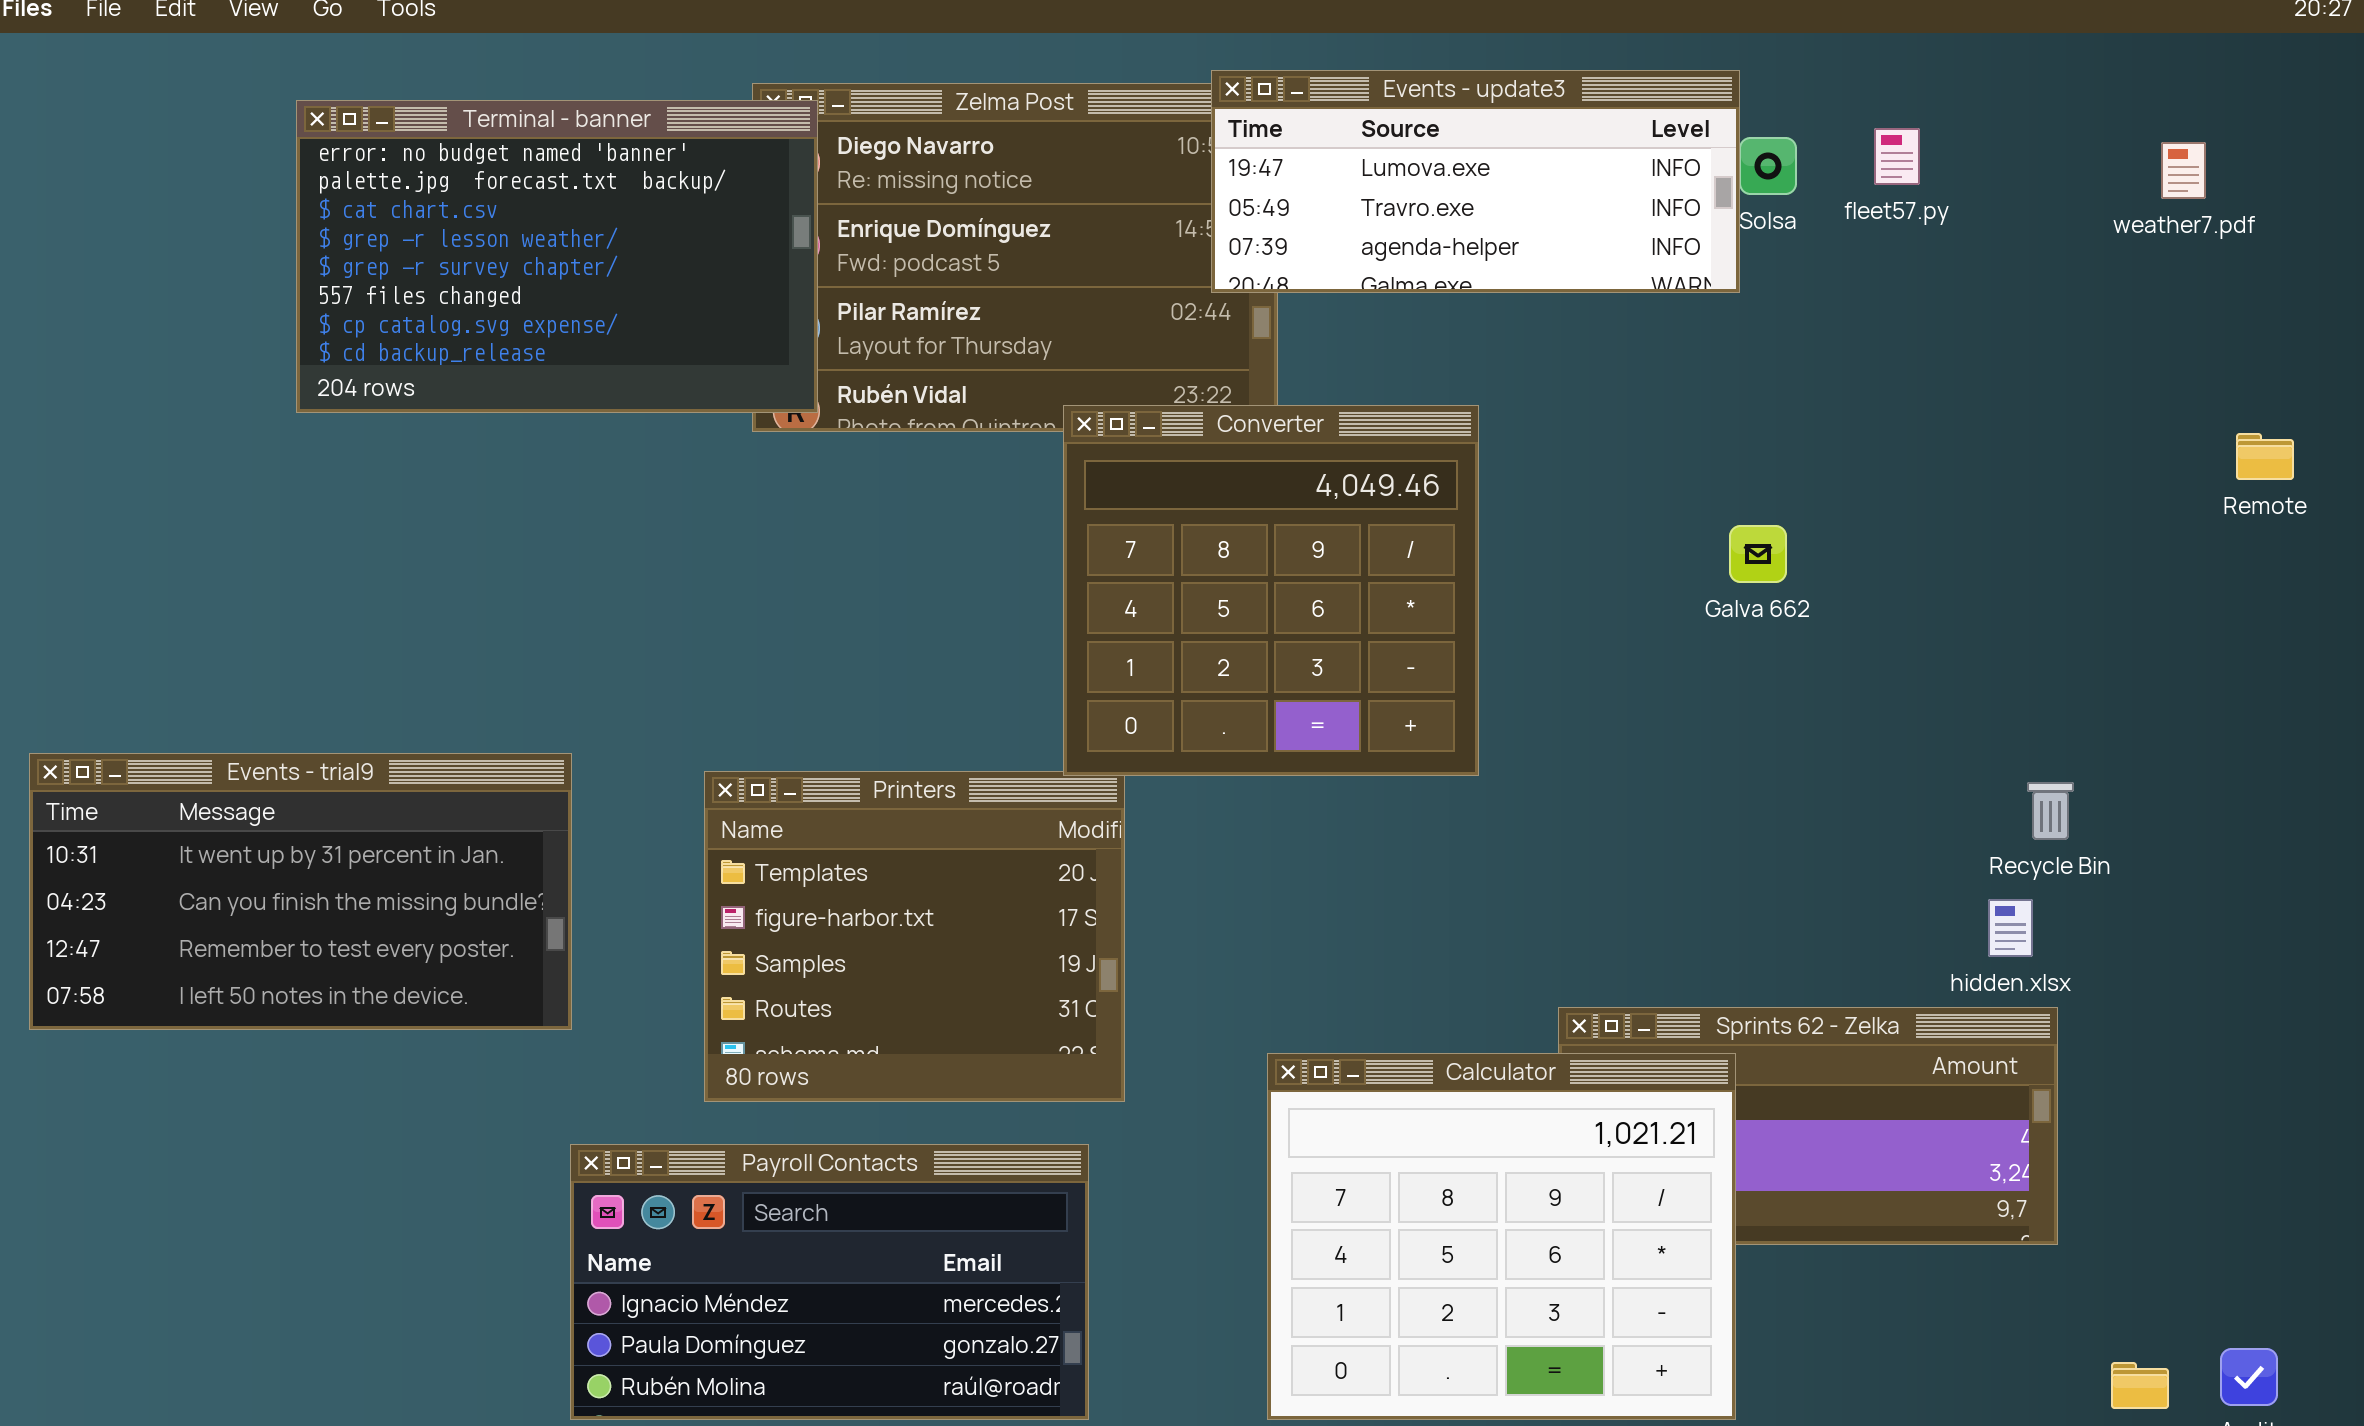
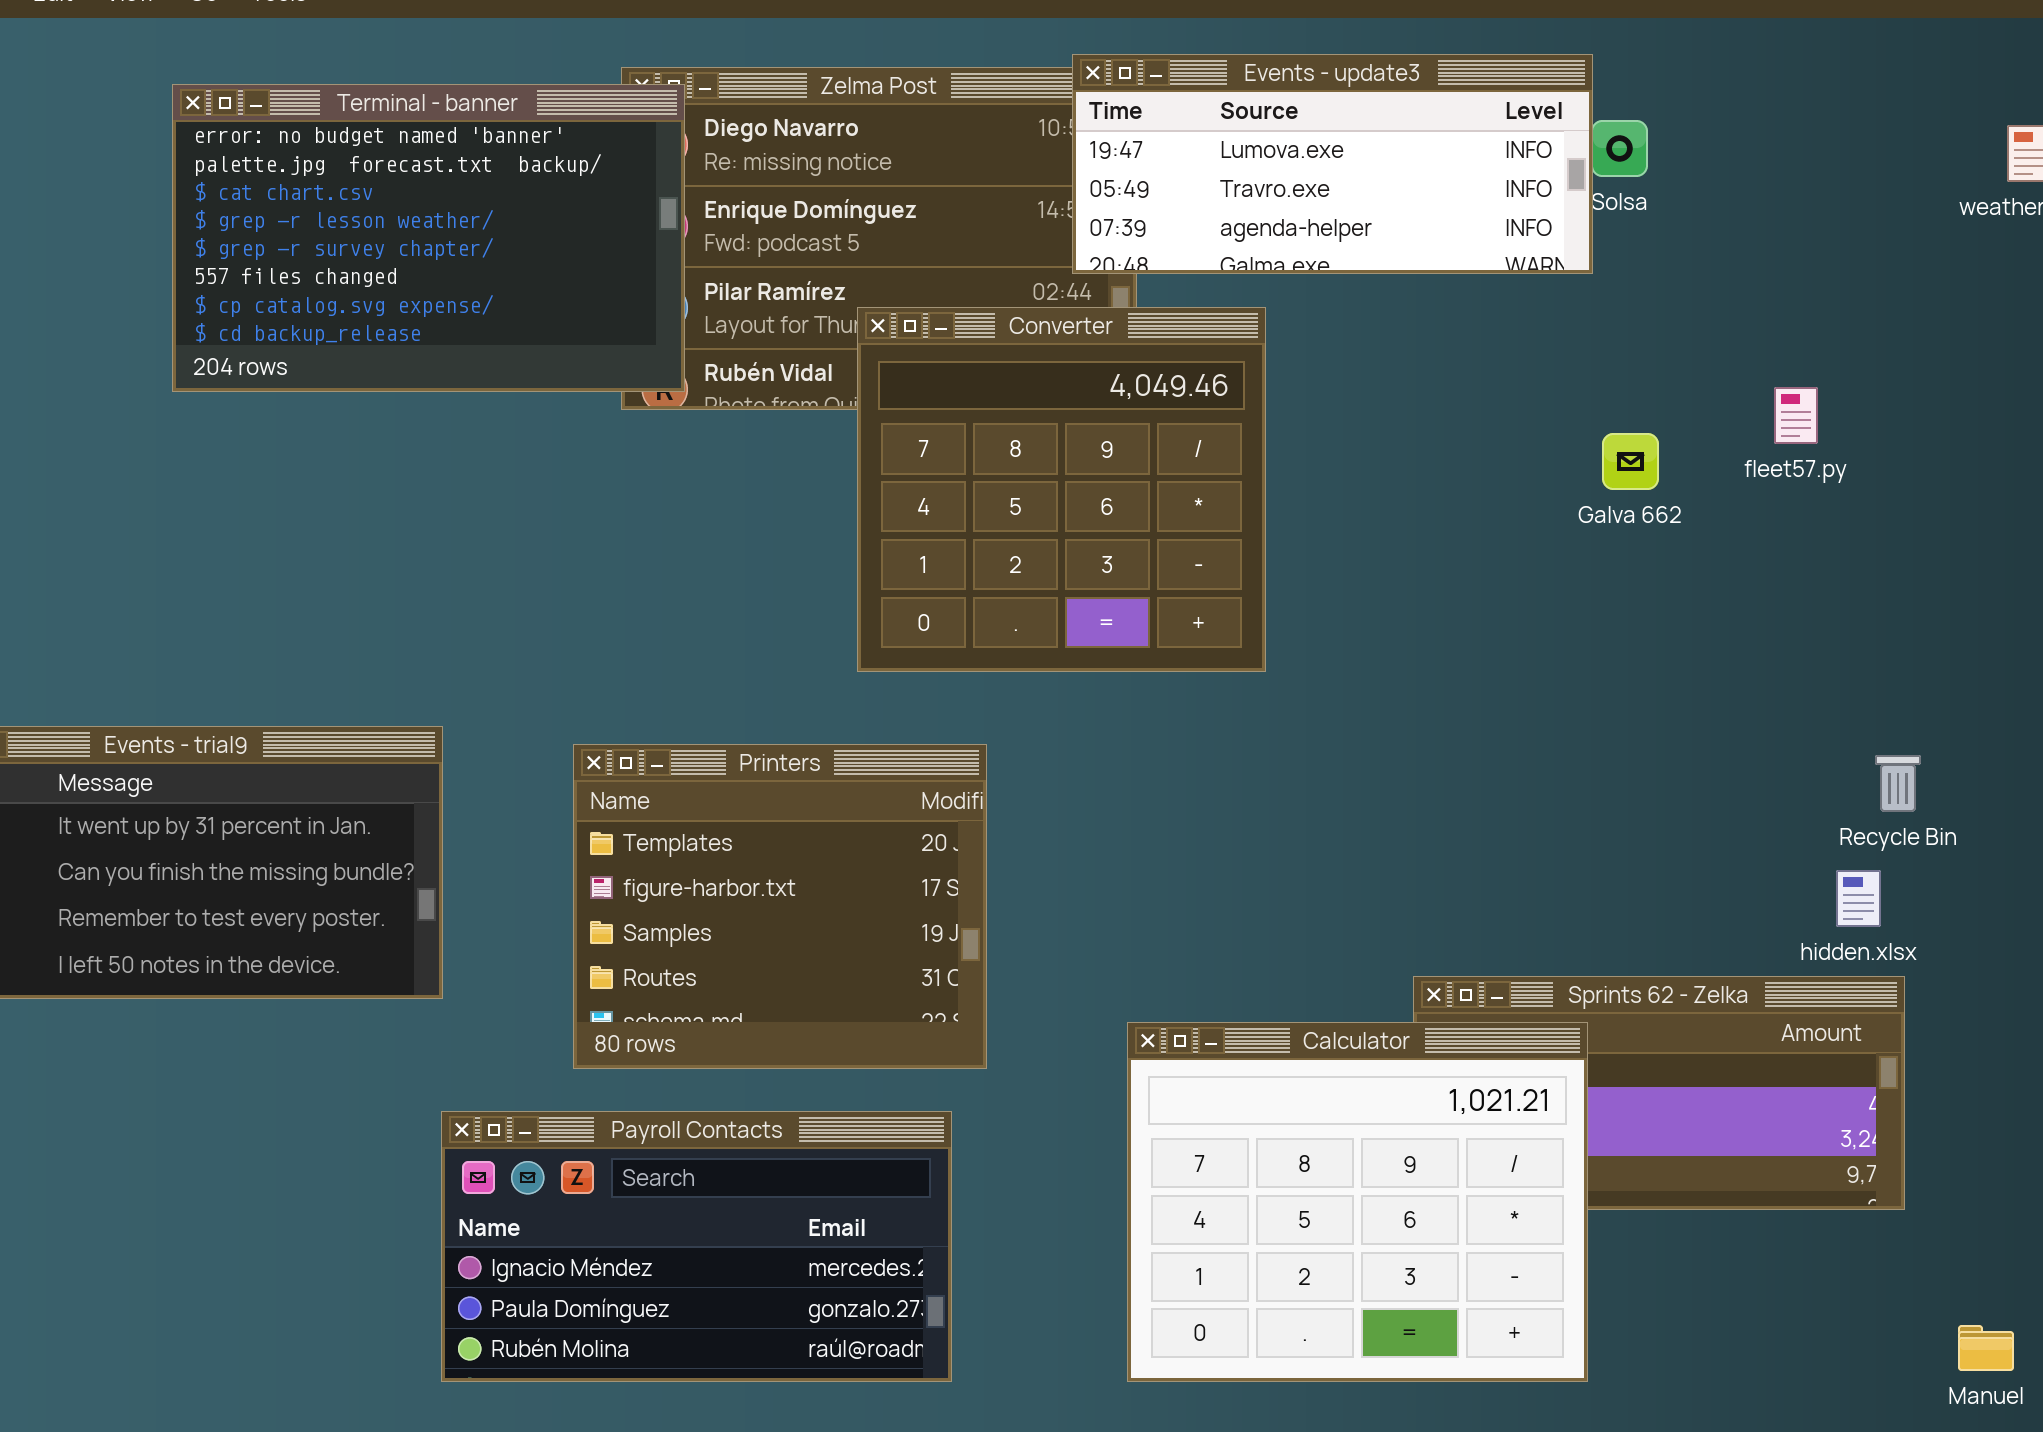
fleet57.py: [1874,128,1920,185] -> [1774,387,1818,444], moved
Converter: [1063,405,1479,776] -> [857,307,1266,672], moved
Galva 662: [1729,525,1787,583] -> [1602,433,1659,490], moved

